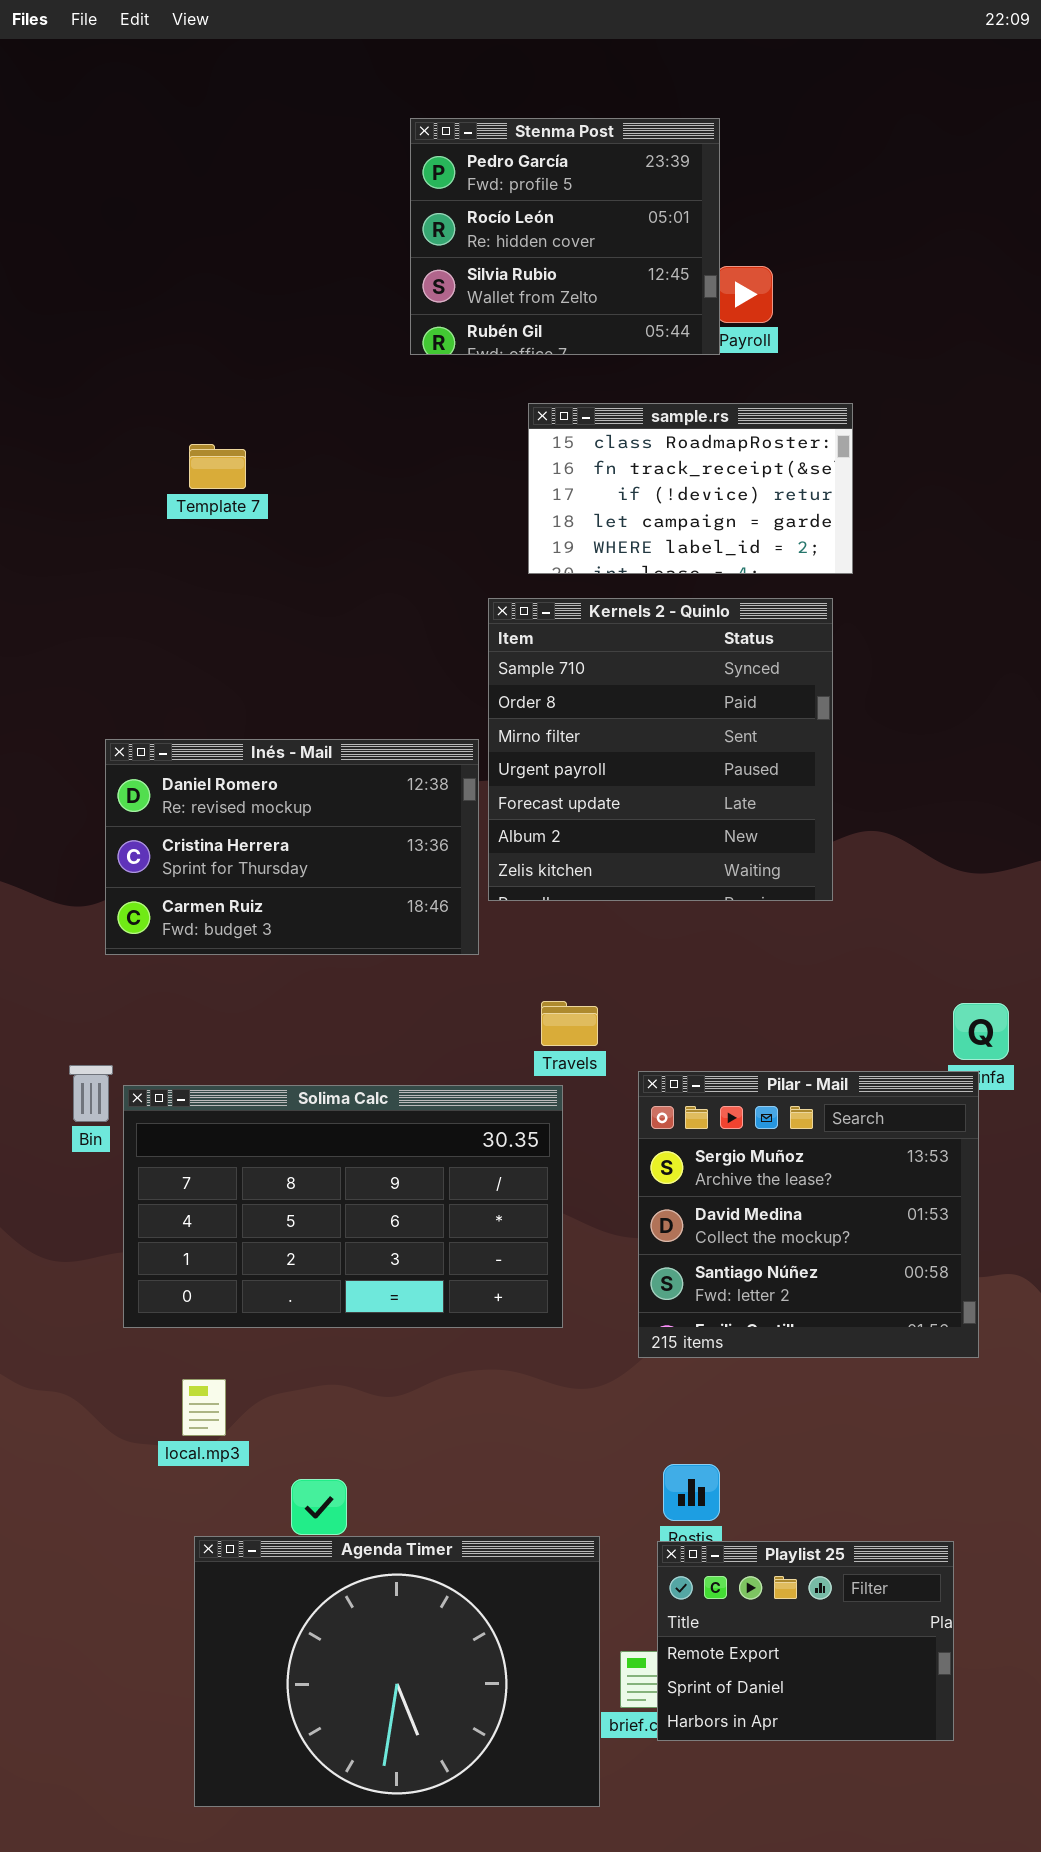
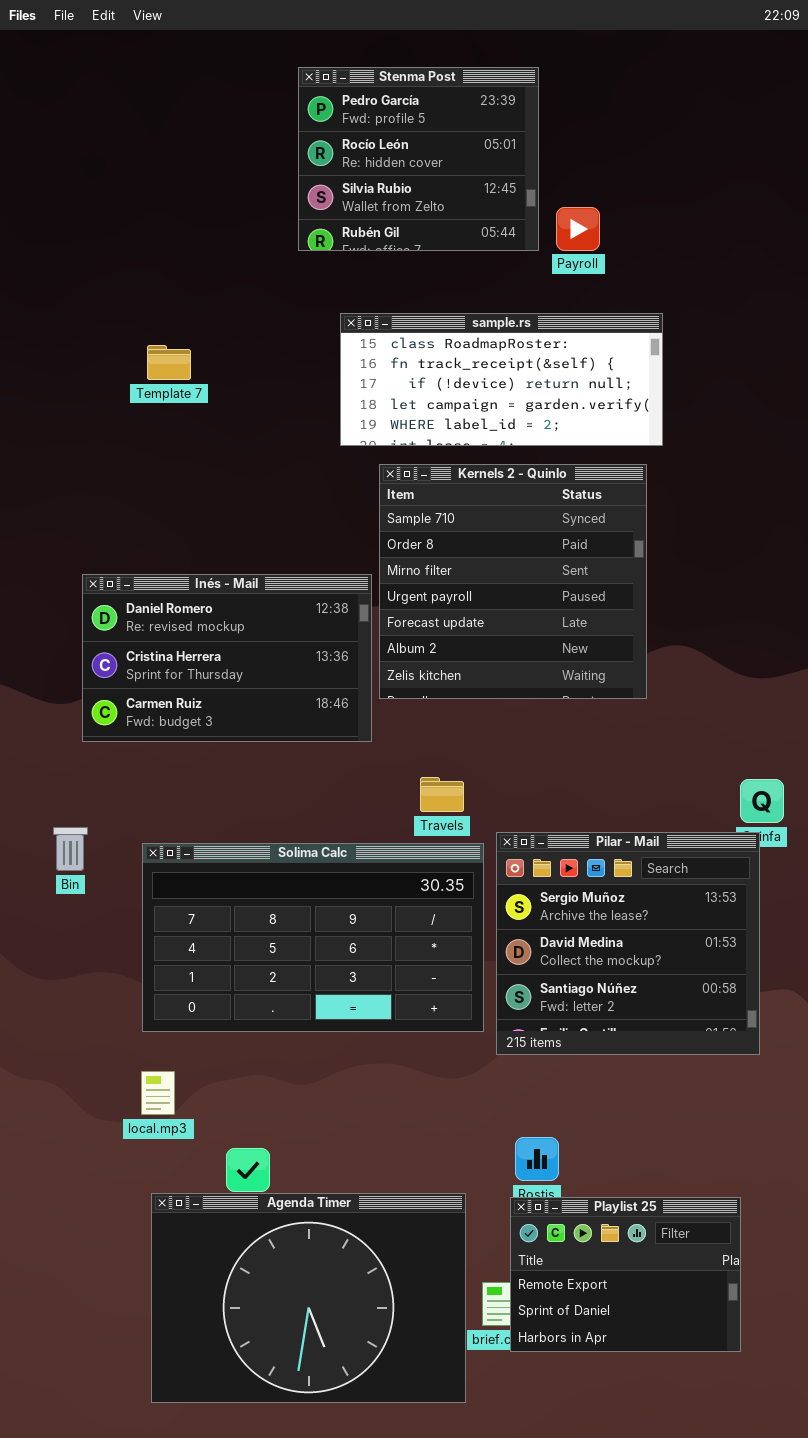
Stenma Post: [410,118,720,355] -> [298,67,539,251], moved
sample.rs: [528,403,853,574] -> [340,313,663,446], resized
Solima Calc: [123,1085,563,1328] -> [142,843,484,1032], moved

